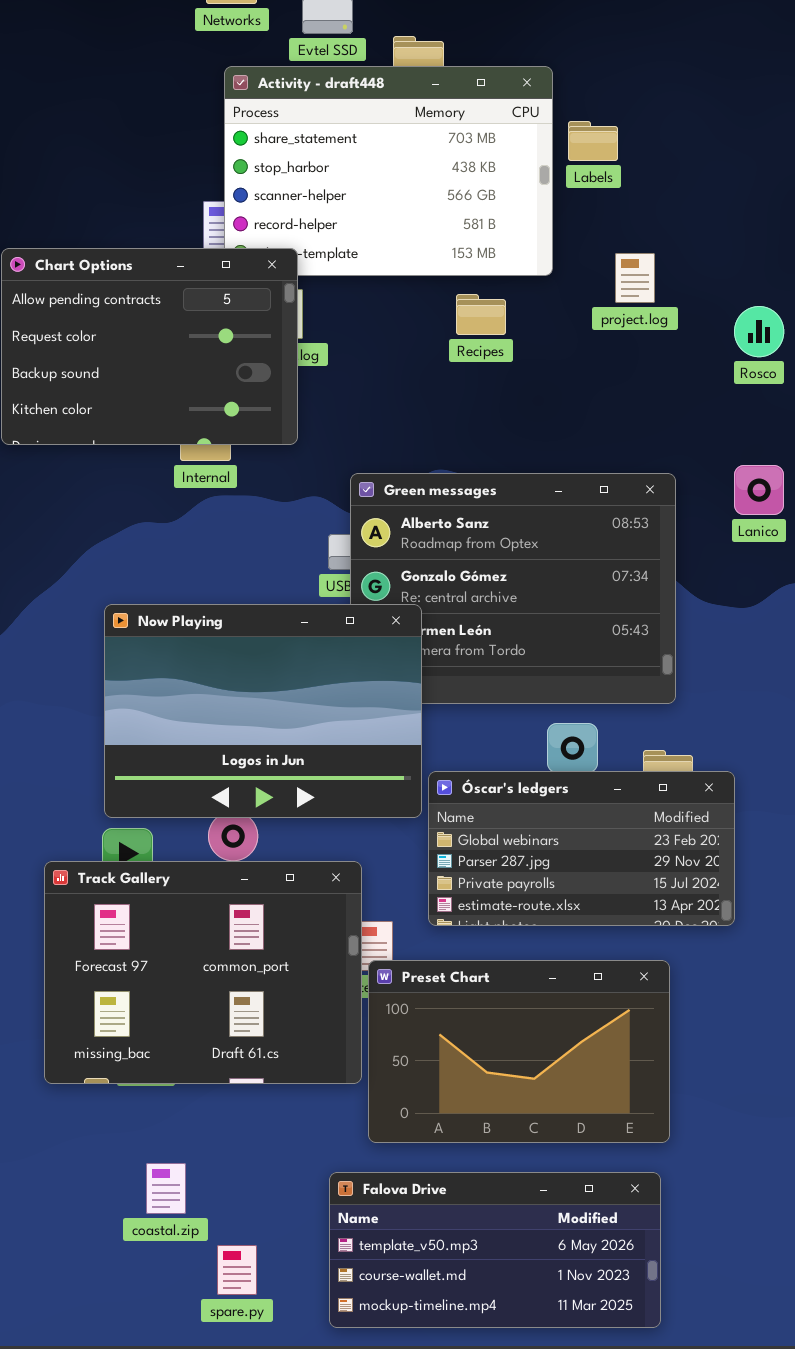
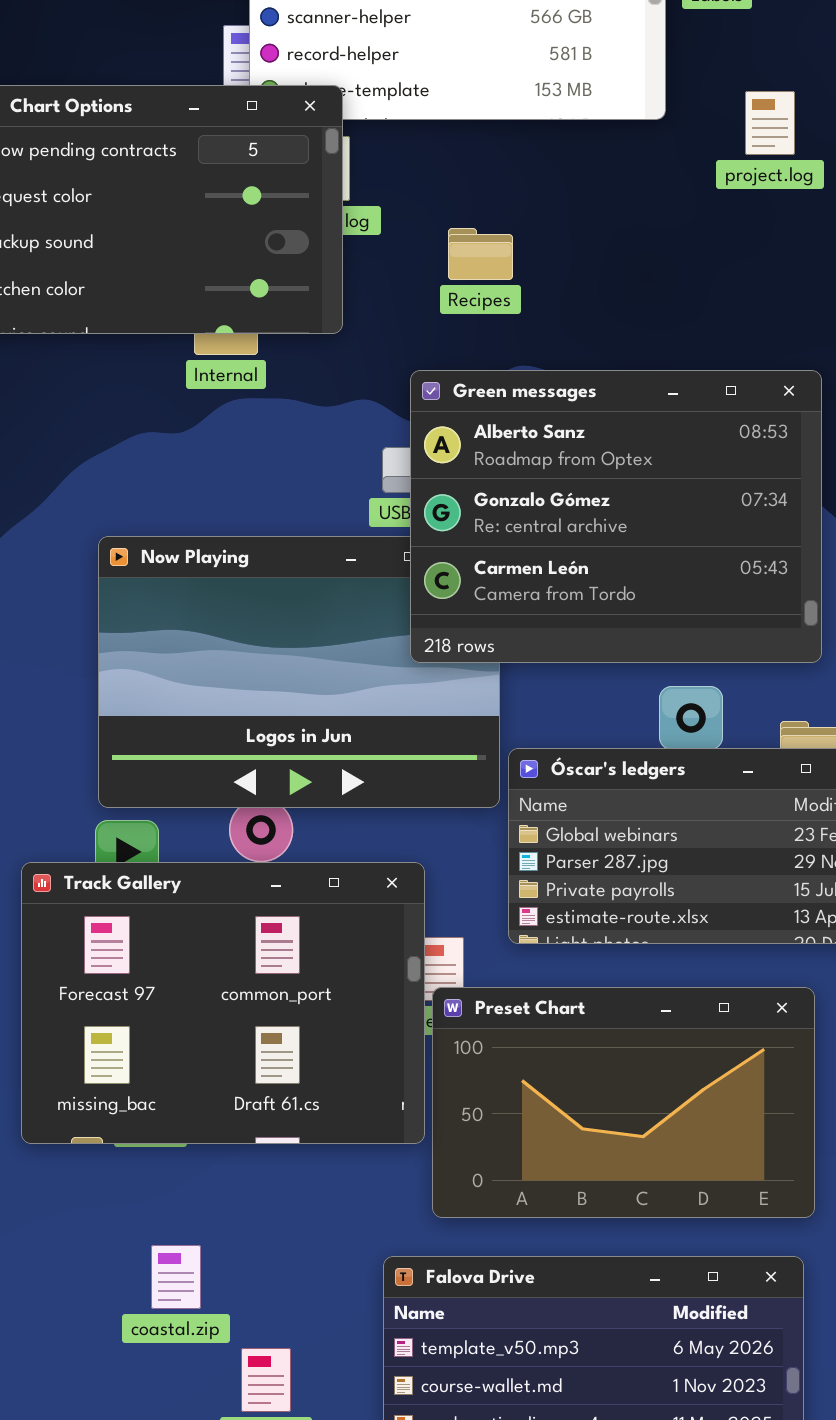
Recipes: [456,294,506,335] -> [448,228,513,280], moved
Green messages: [350,473,676,704] -> [410,370,822,663], raised

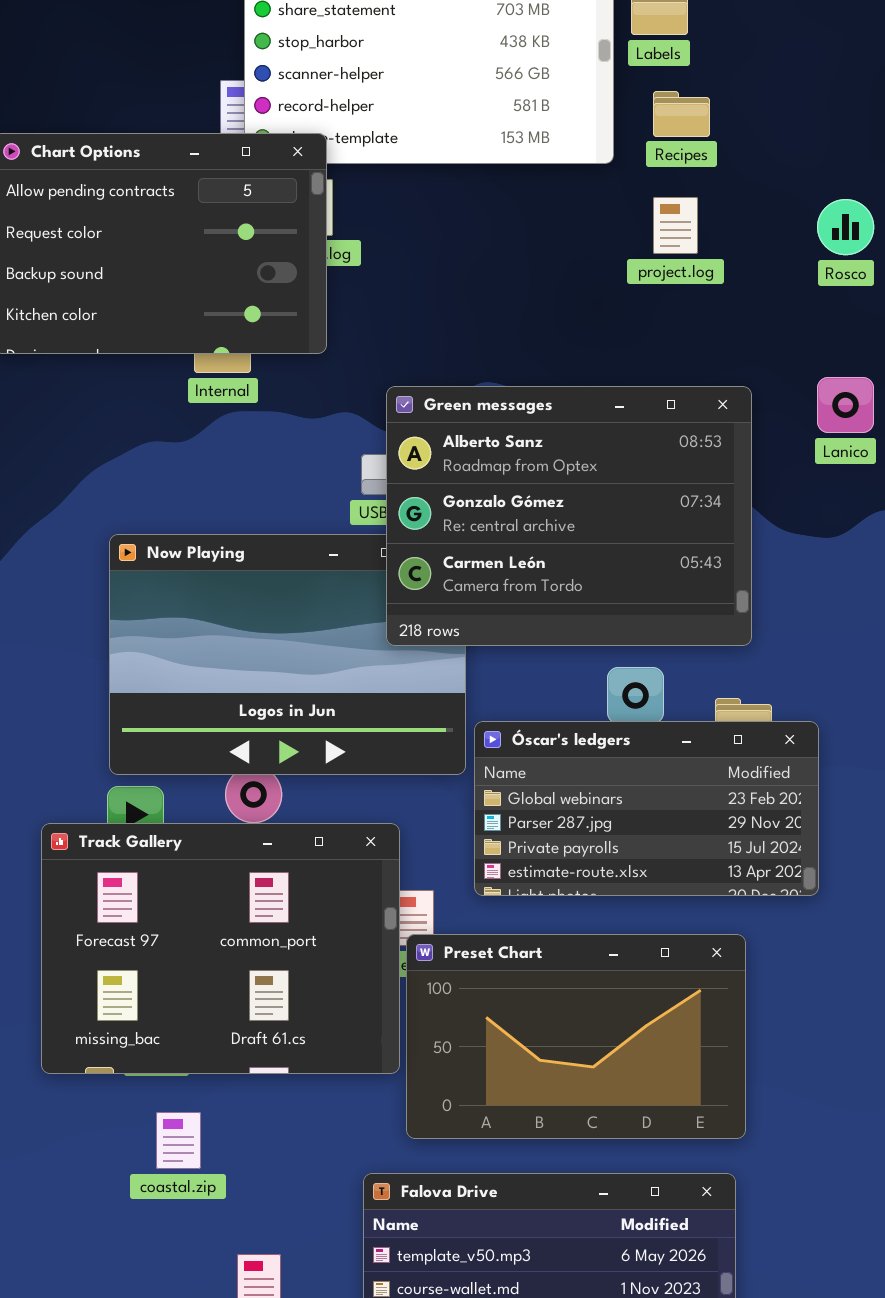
project.log: [745,91,795,155] -> [653,197,698,254], moved
Recipes: [448,228,513,280] -> [653,91,710,137], moved
coastal.zip: [151,1245,201,1309] -> [156,1112,201,1169], moved

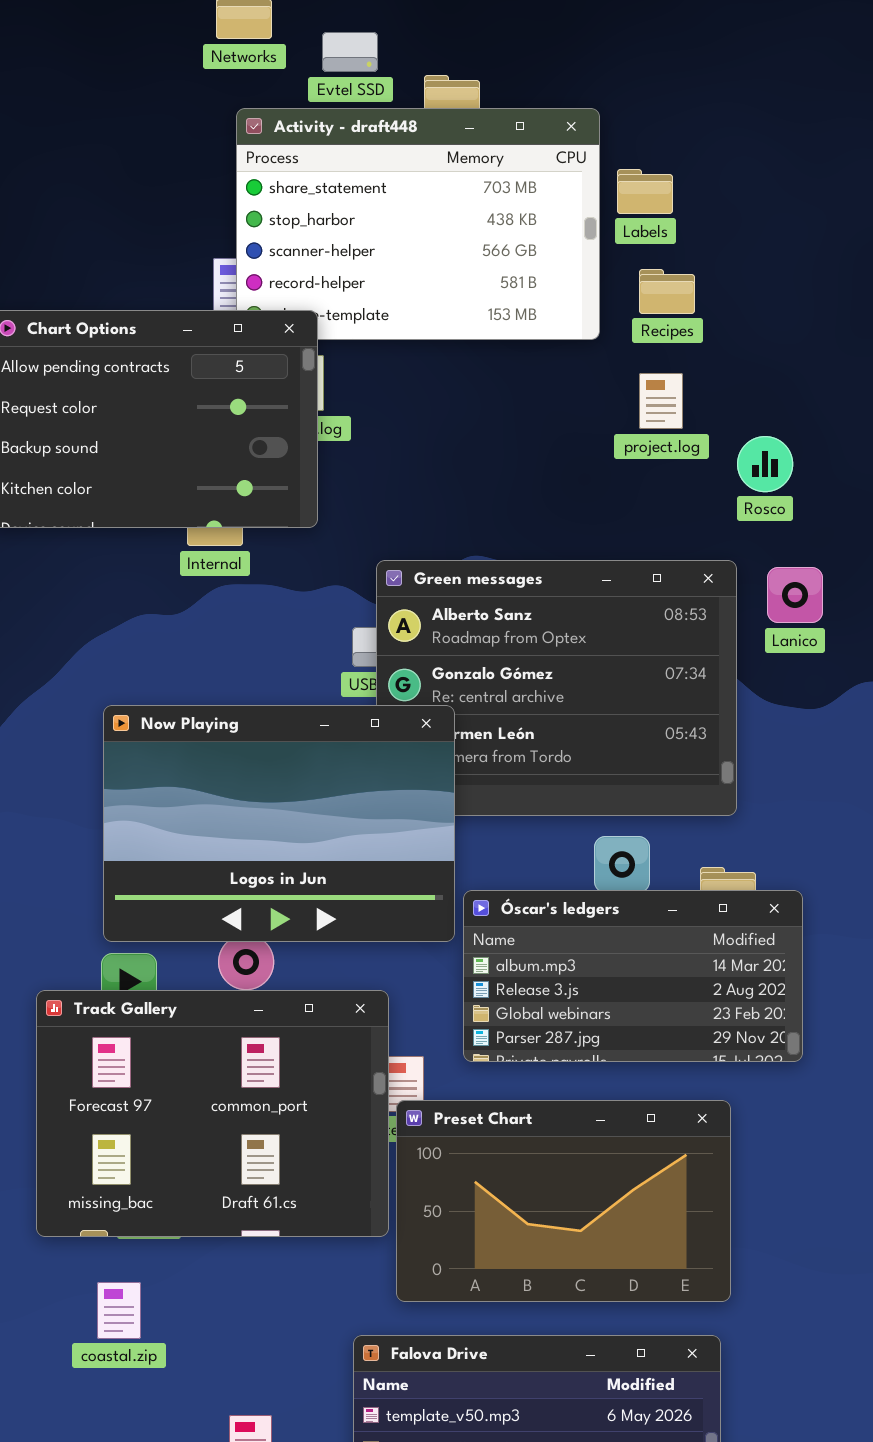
Rosco: [817,199,874,255] -> [737,436,793,492], moved
Lanico: [817,377,874,433] -> [767,567,823,623], moved
Now Playing: [109,534,466,775] -> [103,705,455,942], raised
Óscar's ledgers: [474,721,819,896] -> [463,890,803,1062], scrolled up 2 rows
coastal.zip: [156,1112,201,1169] -> [97,1282,141,1339], moved

